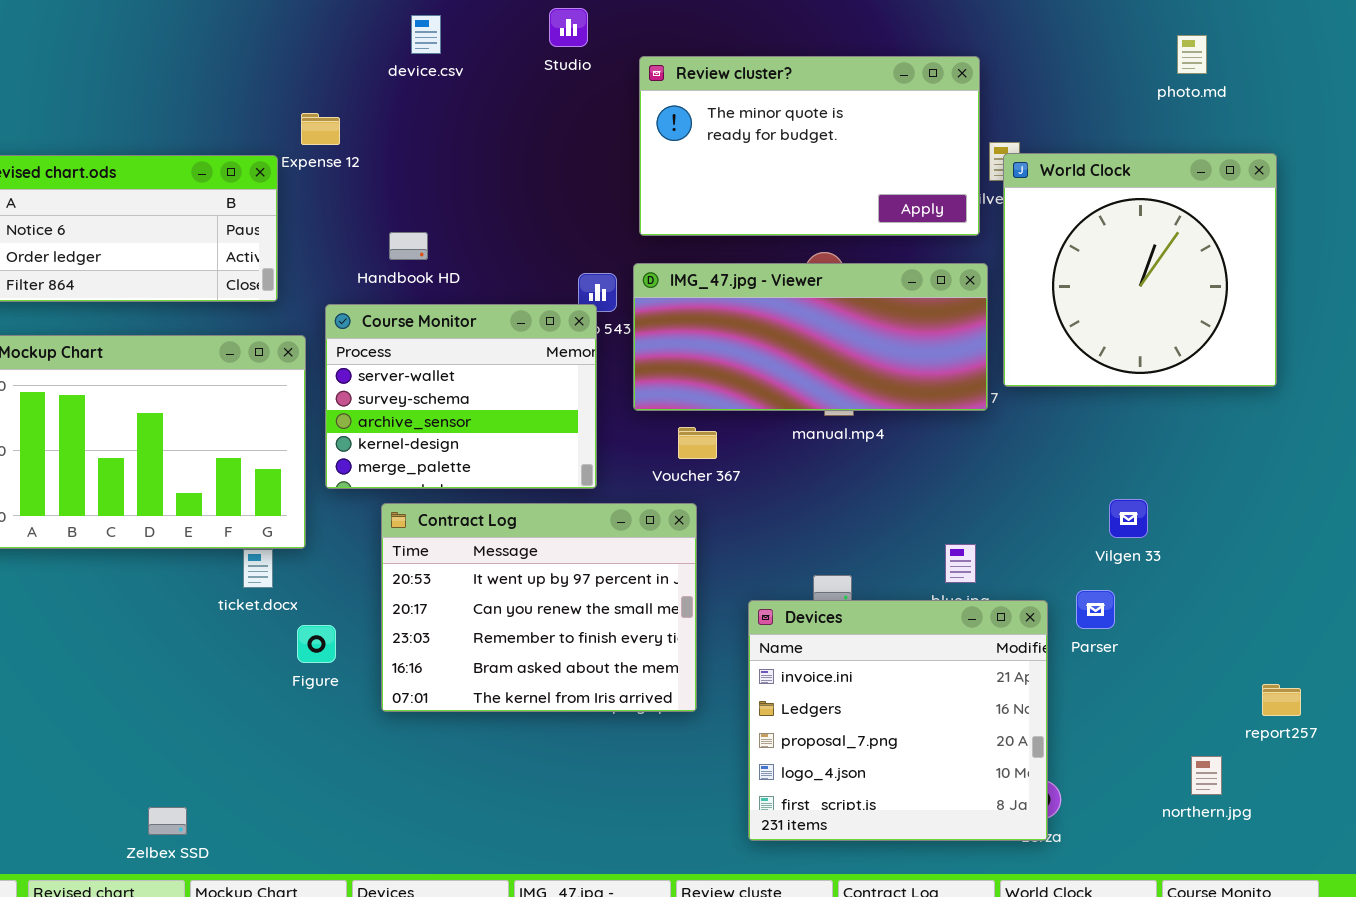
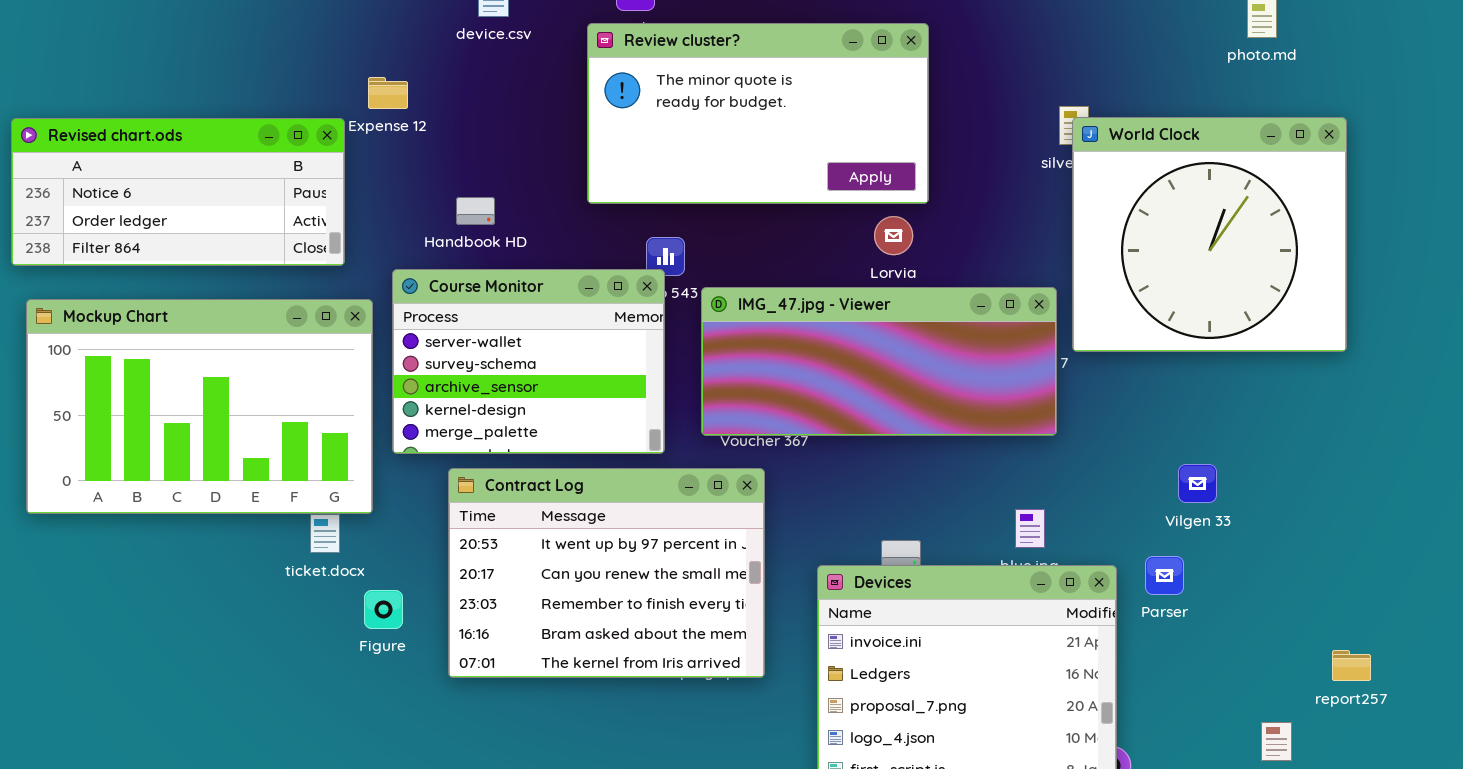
Review cluster?: [639,56,980,236] -> [587,23,929,204], moved
IMG_47.jpg - Viewer: [633,263,988,411] -> [701,287,1057,436], moved

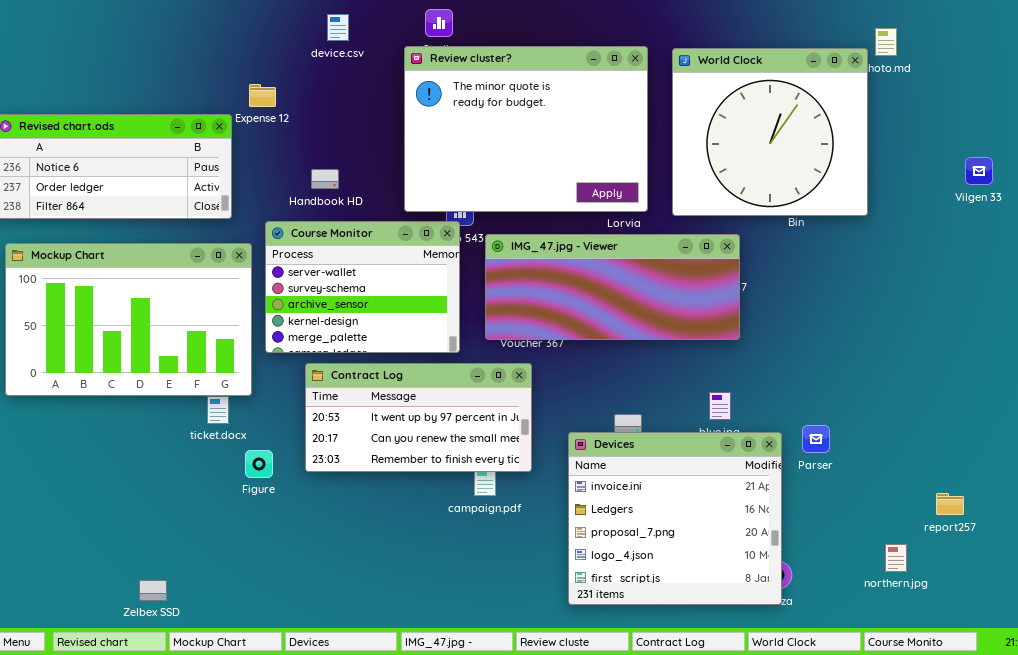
Review cluster?: [587,23,929,204] -> [404,46,648,212], resized
World Clock: [1072,117,1347,352] -> [672,48,868,216], moved
Vilgen 33: [1178,464,1217,503] -> [965,157,993,185], moved
Contract Log: [448,468,765,678] -> [305,363,532,472], resized

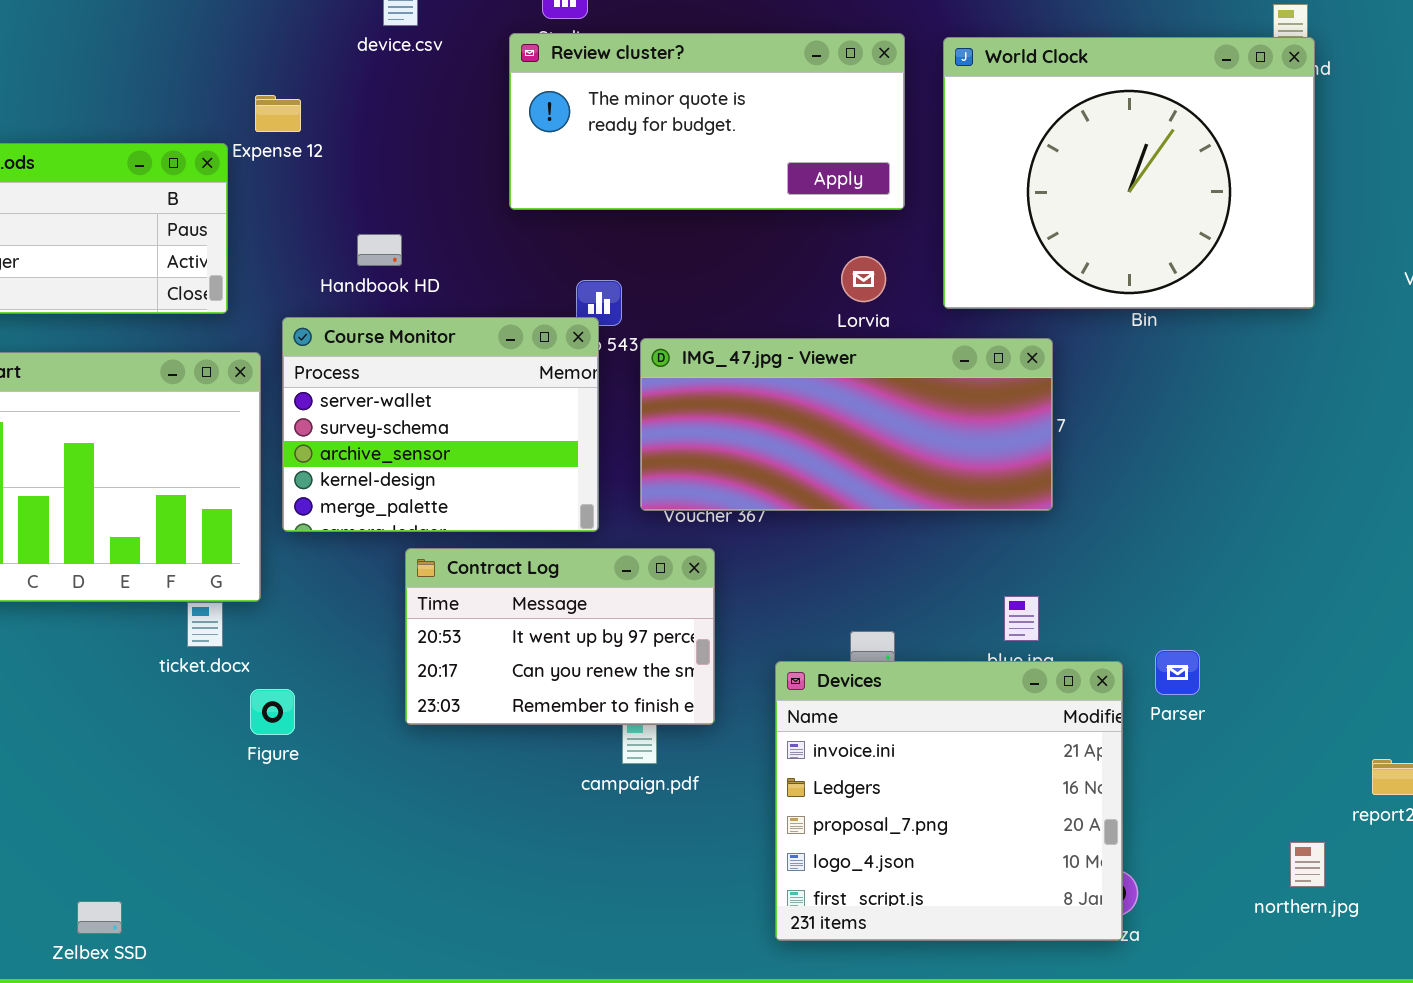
Review cluster?: [404,46,648,212] -> [509,33,905,210], resized
World Clock: [672,48,868,216] -> [943,37,1315,309], resized
Contract Log: [305,363,532,472] -> [405,548,715,725], resized

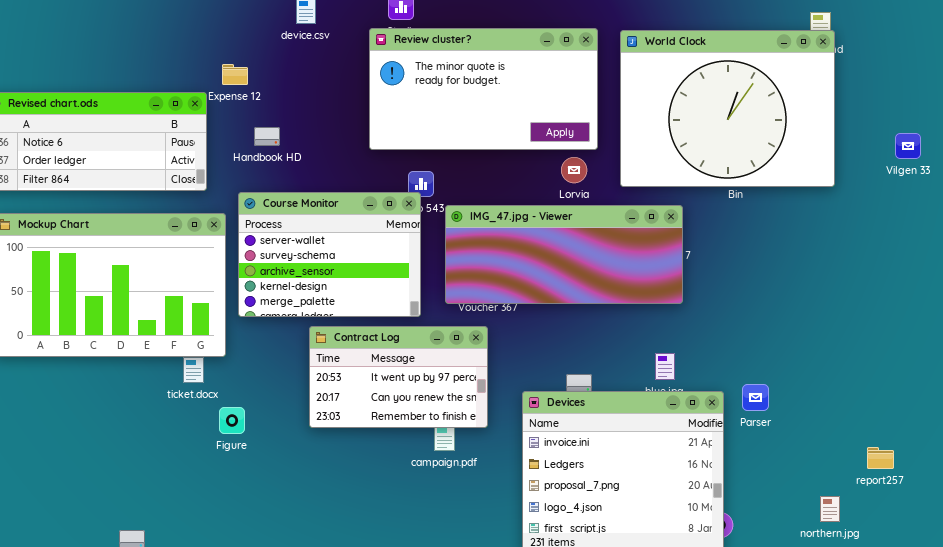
Review cluster?: [509,33,905,210] -> [369,28,598,150], resized
Handbook HD: [357,234,402,266] -> [254,127,280,146], moved

